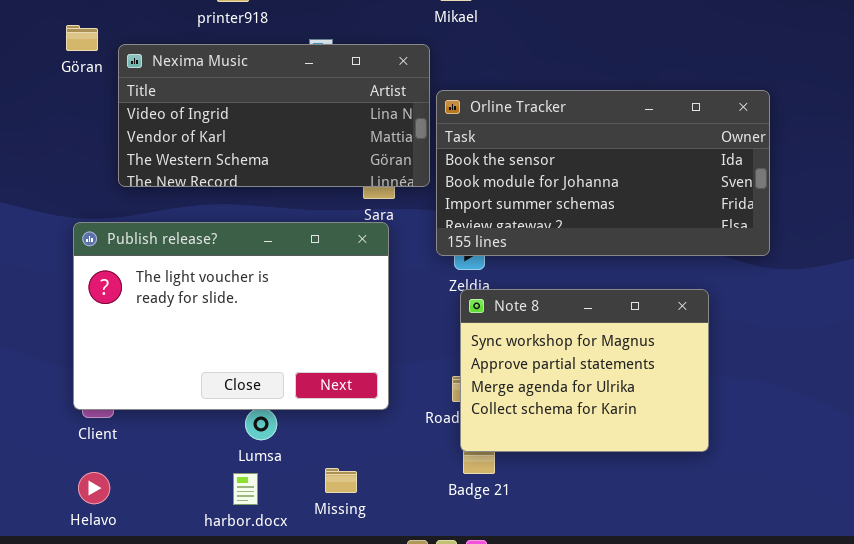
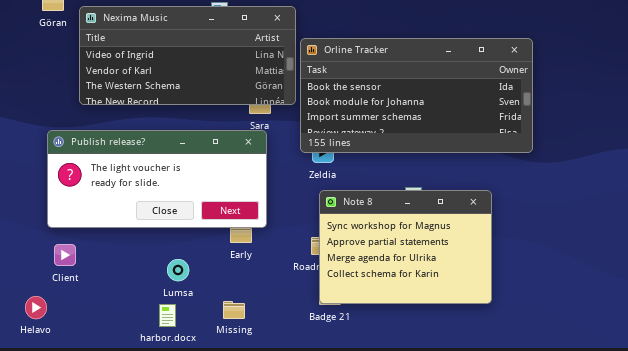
Publish release?: [73,222,389,410] -> [47,130,267,228], resized
Note 8: [460,289,709,452] -> [319,190,492,304], moved
Helavo: [78,472,110,504] -> [25,296,47,319], moved

